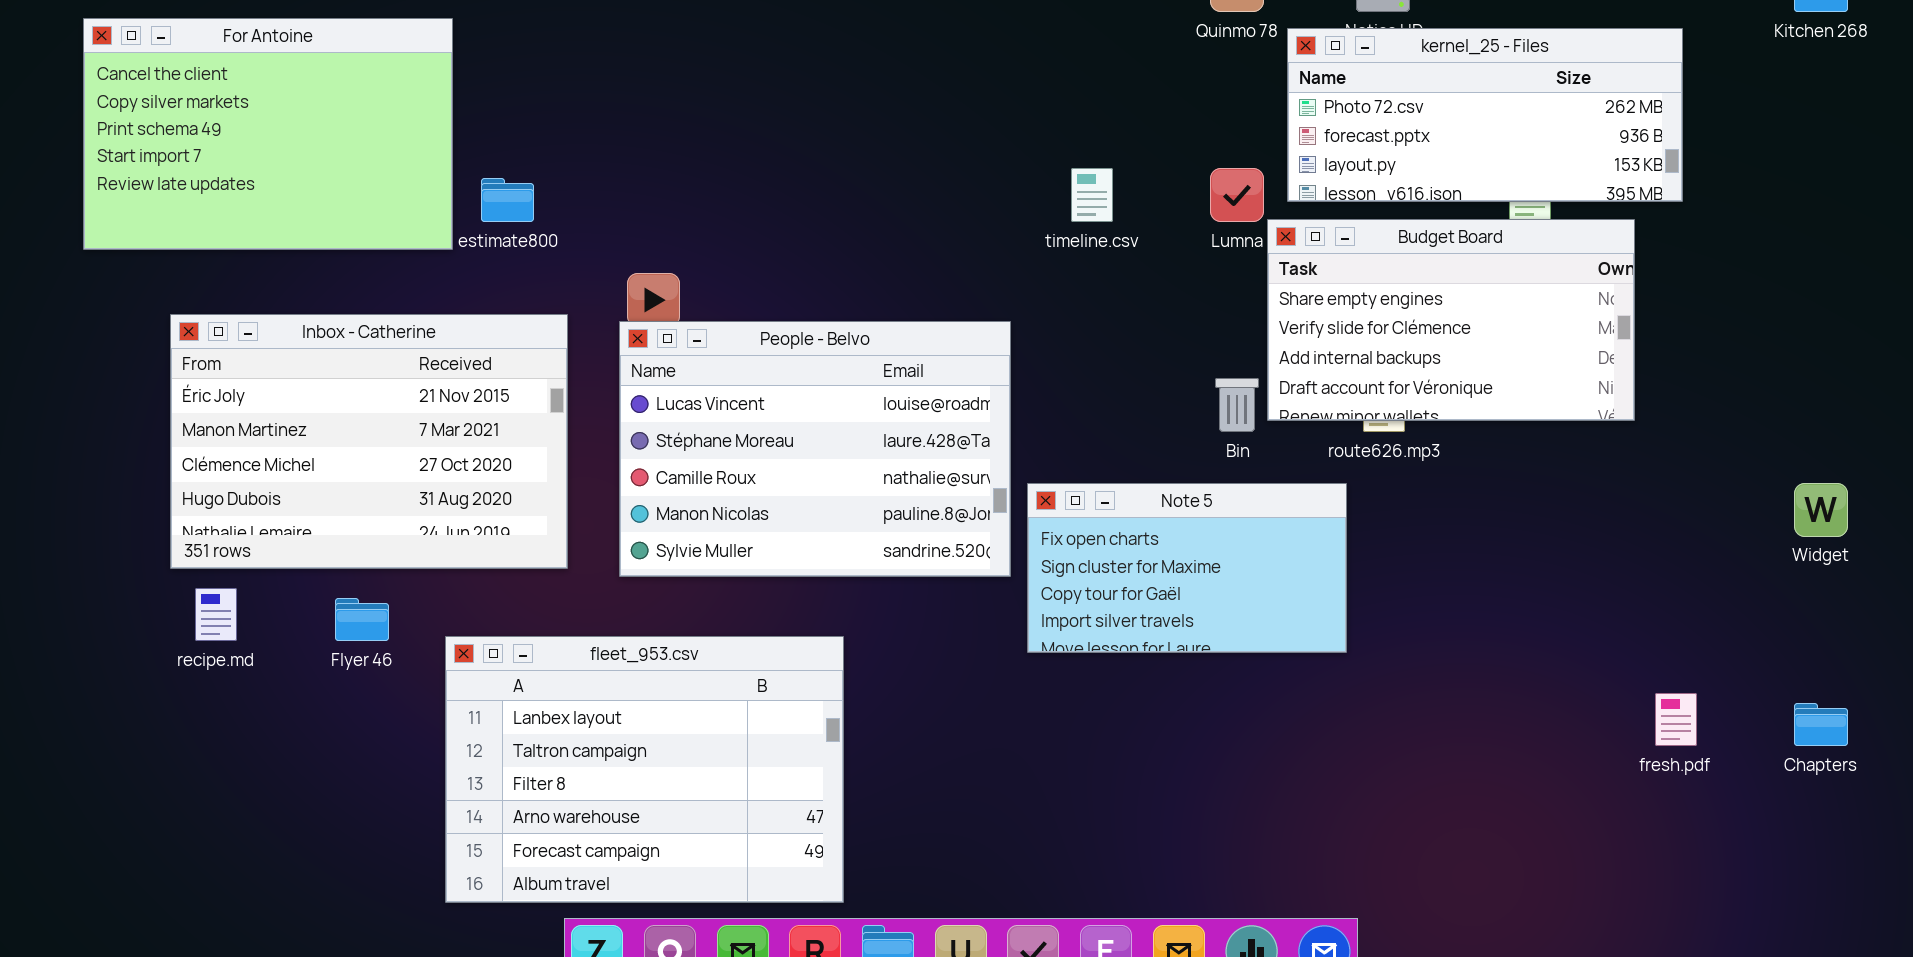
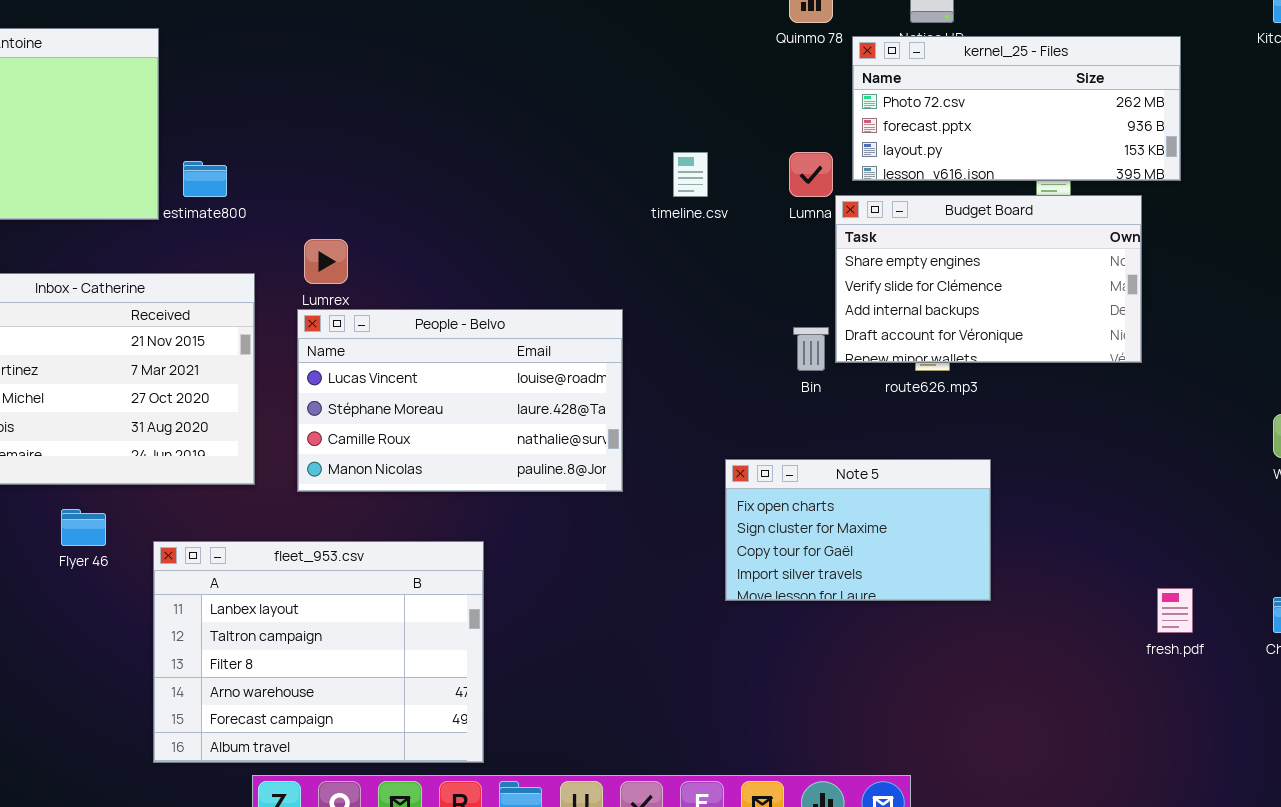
People - Belvo: [619,321,1011,577] -> [297,309,623,492], resized
Note 5: [1027,483,1347,653] -> [725,459,991,601], moved

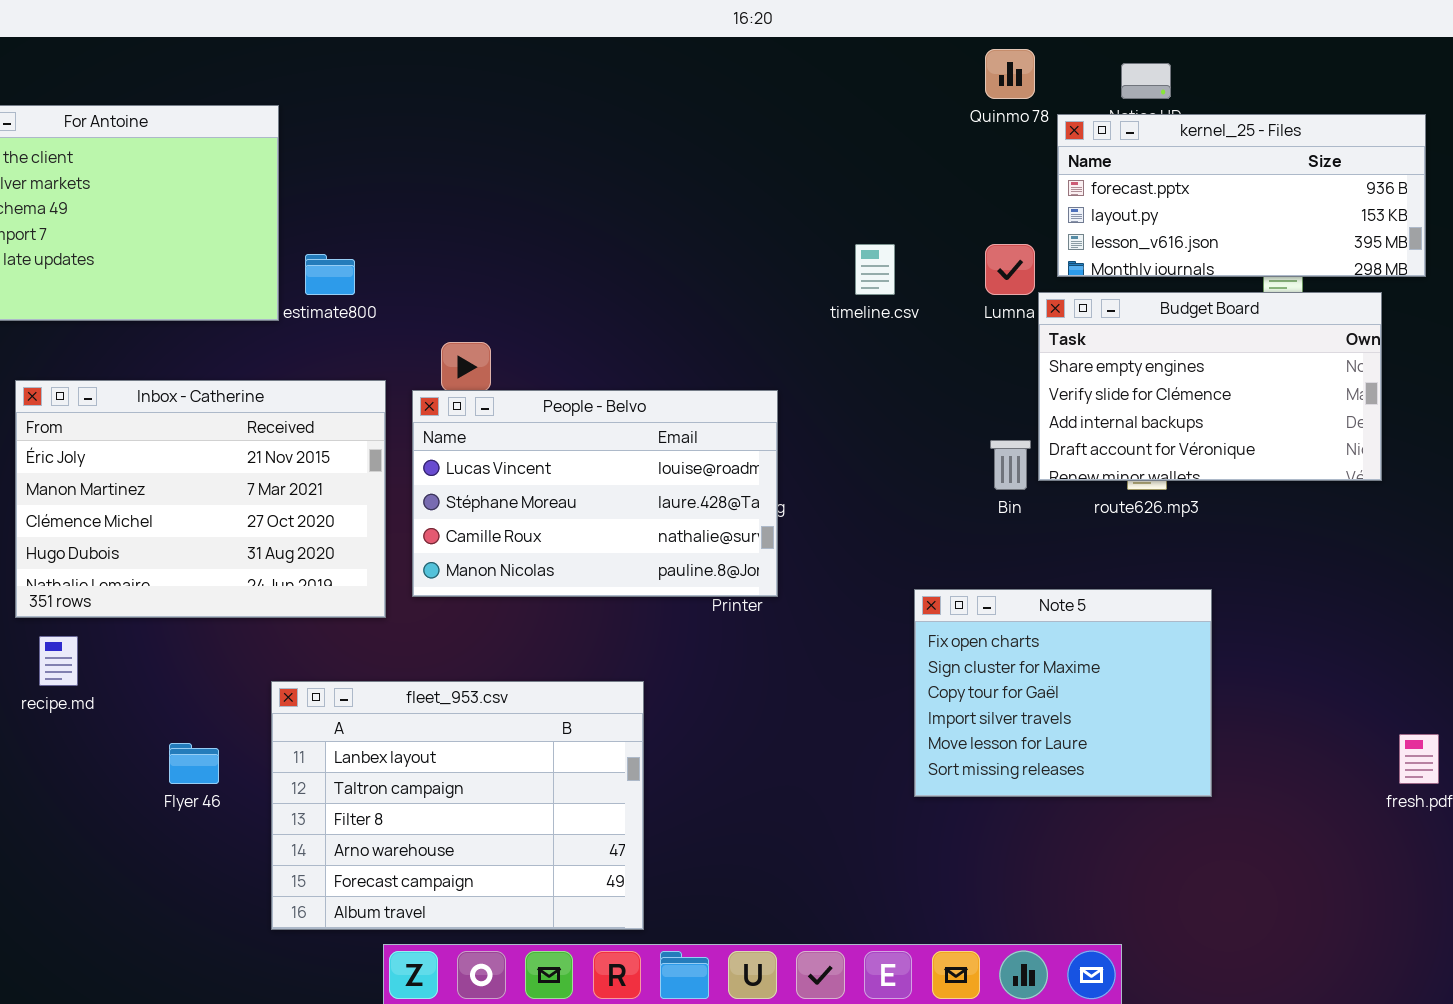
kernel_25 - Files: [852,36,1181,181] -> [1057,114,1426,277], scrolled down 1 row
People - Belvo: [297,309,623,492] -> [412,390,778,597], moved
Note 5: [725,459,991,601] -> [914,589,1212,797], resized
Flyer 46: [61,509,106,546] -> [169,743,219,784], moved

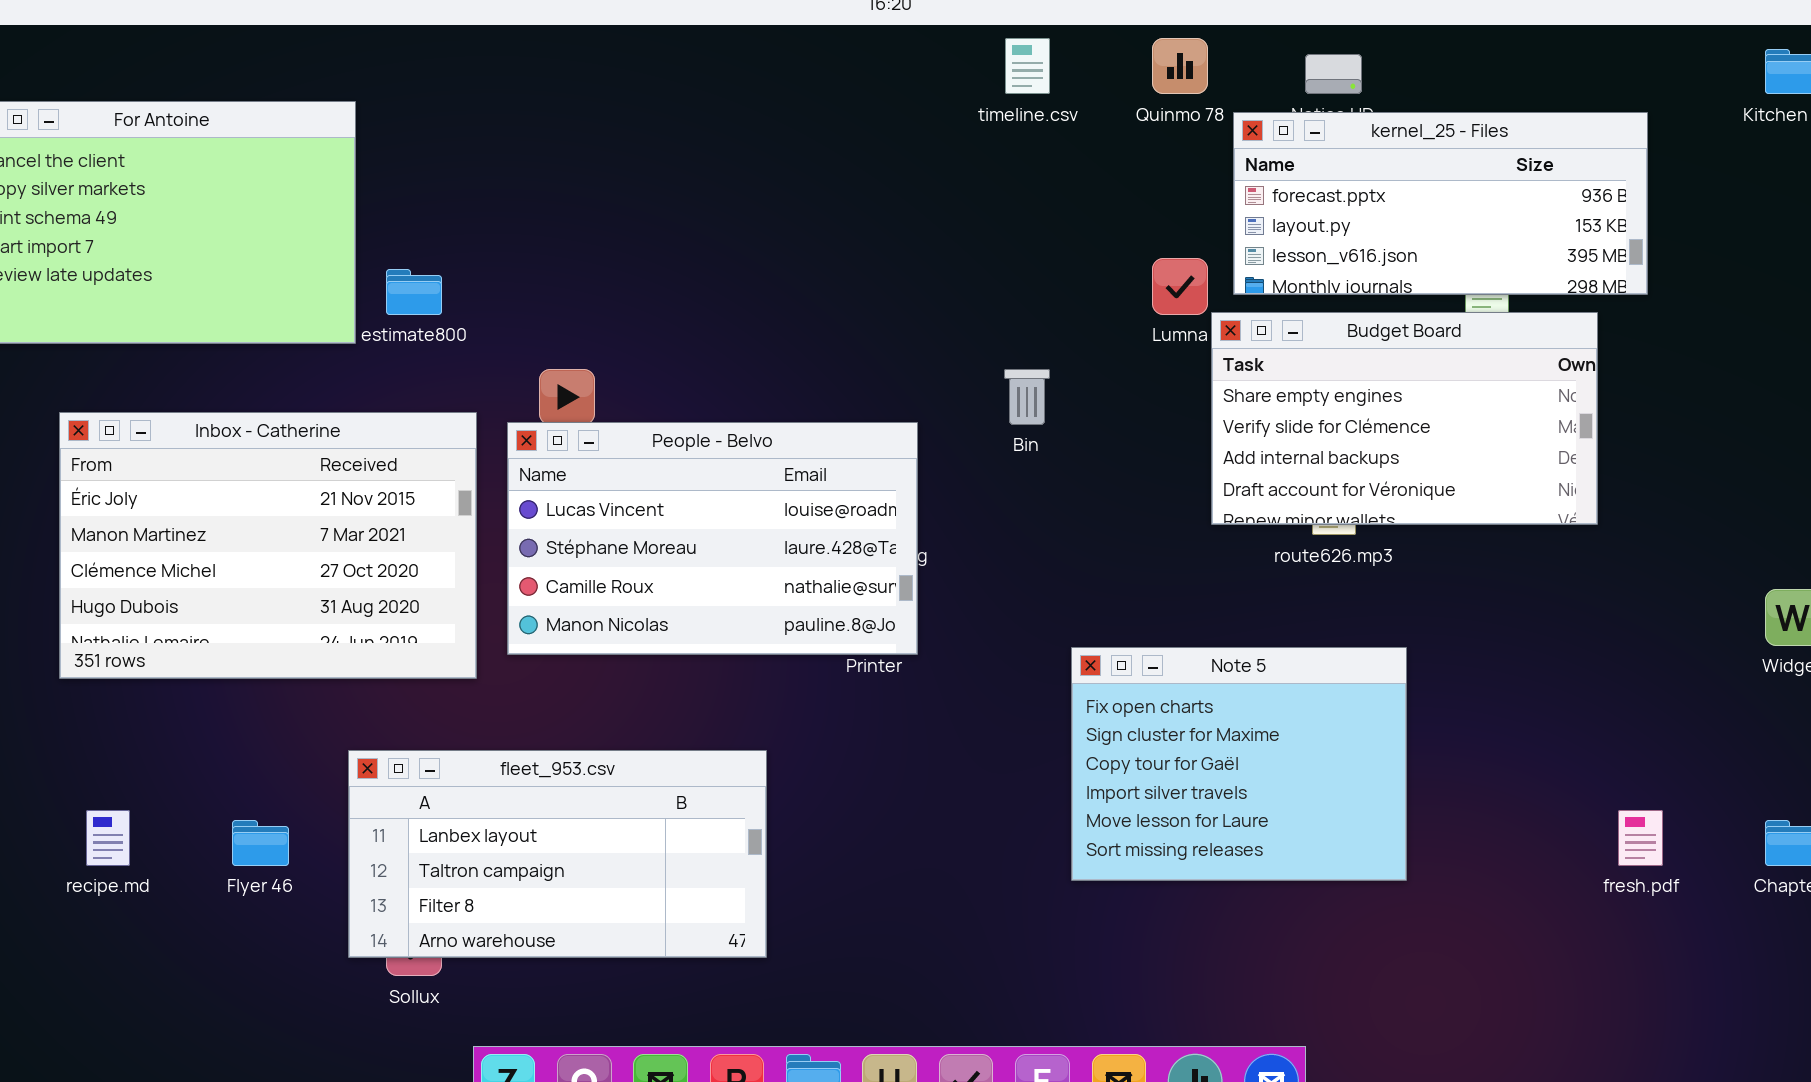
timeline.csv: [855,244,895,295] -> [1005,38,1050,94], moved
Bin: [990,440,1031,490] -> [1004,369,1050,425], moved
recipe.md: [39,636,78,686] -> [86,810,130,866], moved
fleet_953.csv: [271,681,644,930] -> [348,750,767,958], resized

